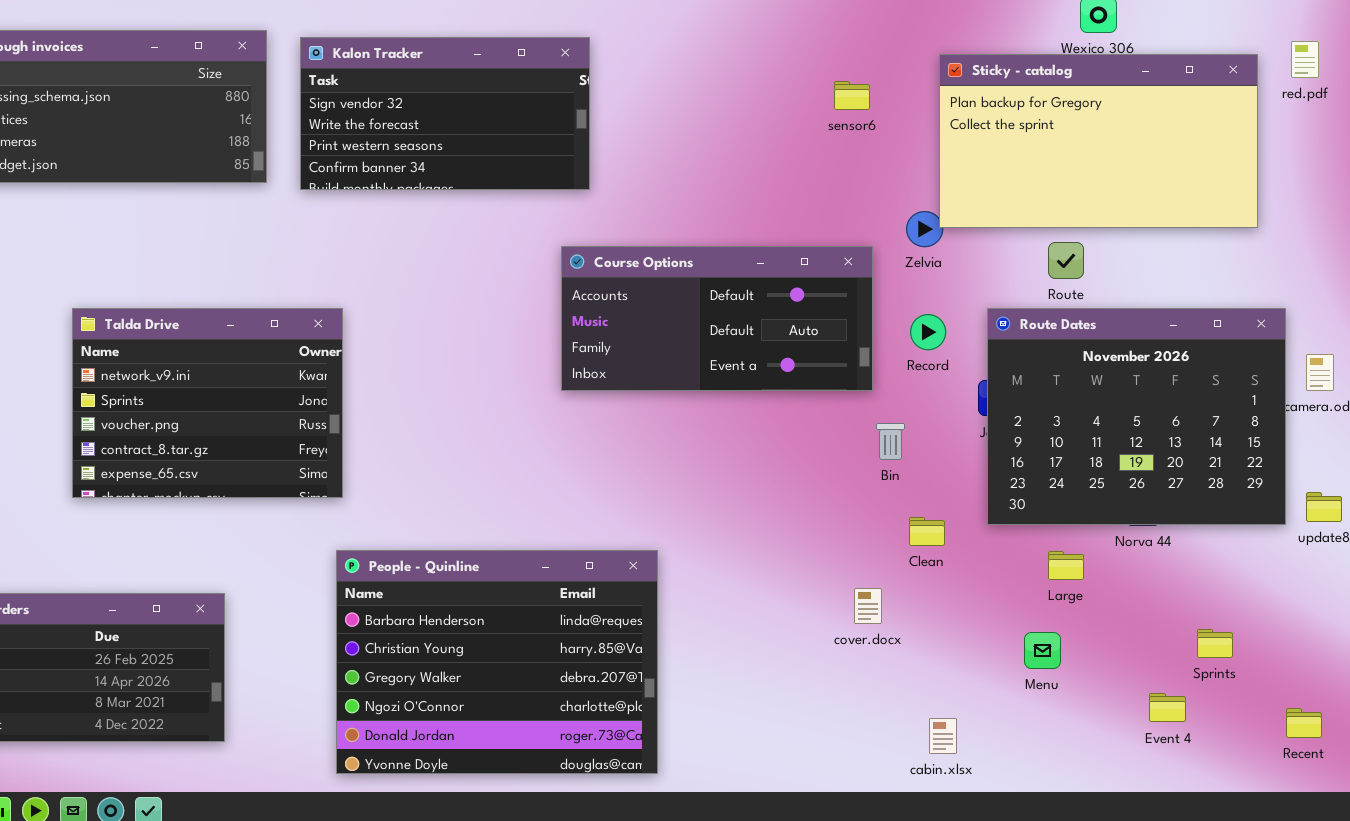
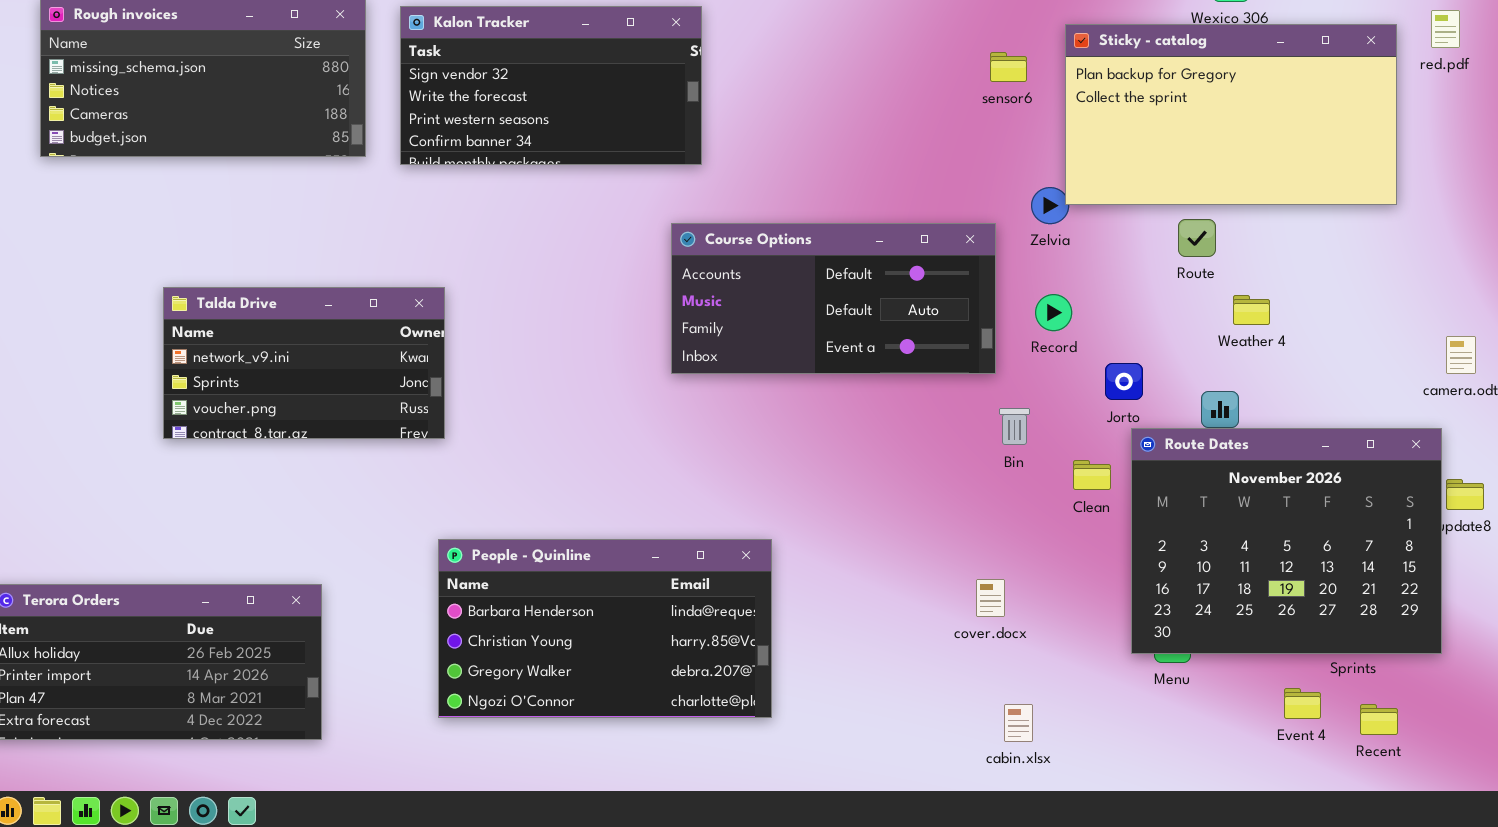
sensor6: [834,81,870,110] -> [990,52,1027,82], moved
Talda Drive: [72,308,343,498] -> [163,287,445,439], resized
Route Dates: [987,308,1286,525] -> [1131,428,1442,654], moved
Clean: [909,517,945,546] -> [1073,460,1111,490], moved
People - Quinline: [336,550,658,774] -> [438,539,772,718], resized
Recent: [1286,708,1322,738] -> [1360,704,1398,735], moved
cabin.xlsx: [929,718,957,754] -> [1004,704,1033,742], moved

